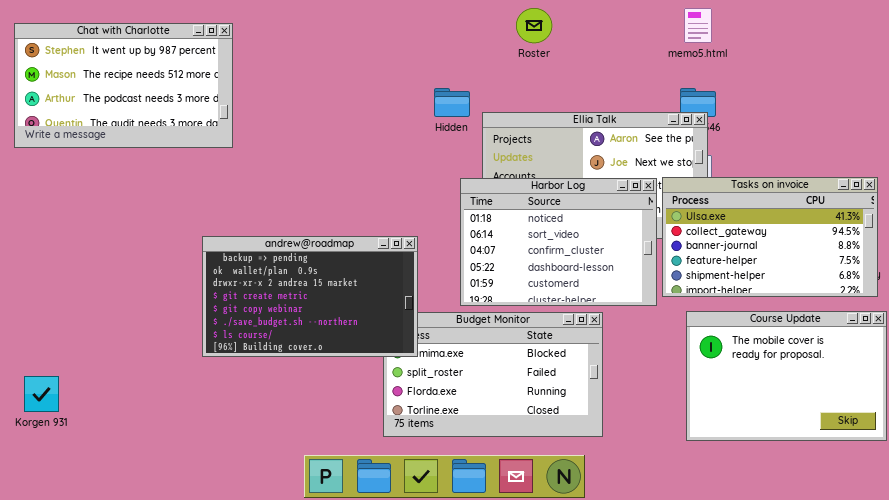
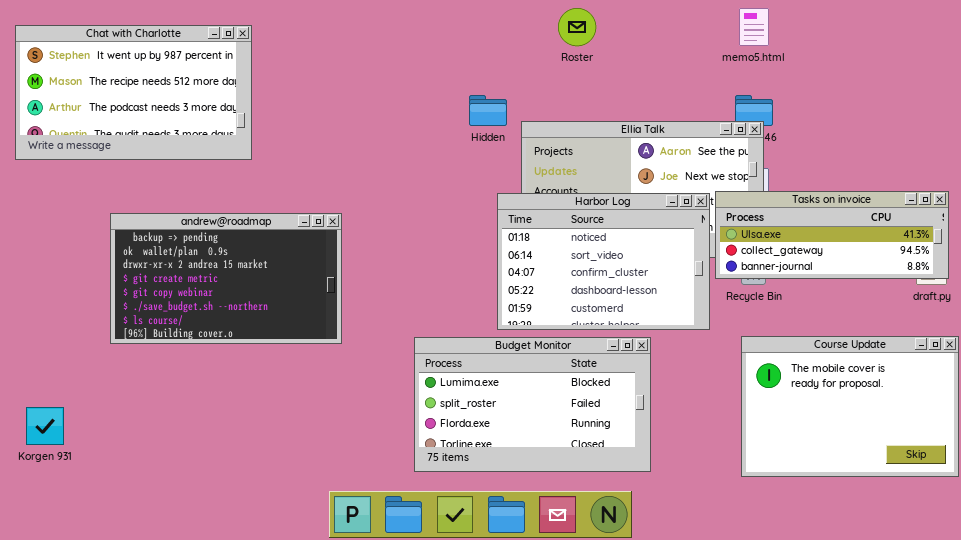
Tasks on invoice: [662,177,878,297] -> [715,191,949,279], resized
andrew@roadmap: [202,236,418,357] -> [110,213,342,344], moved

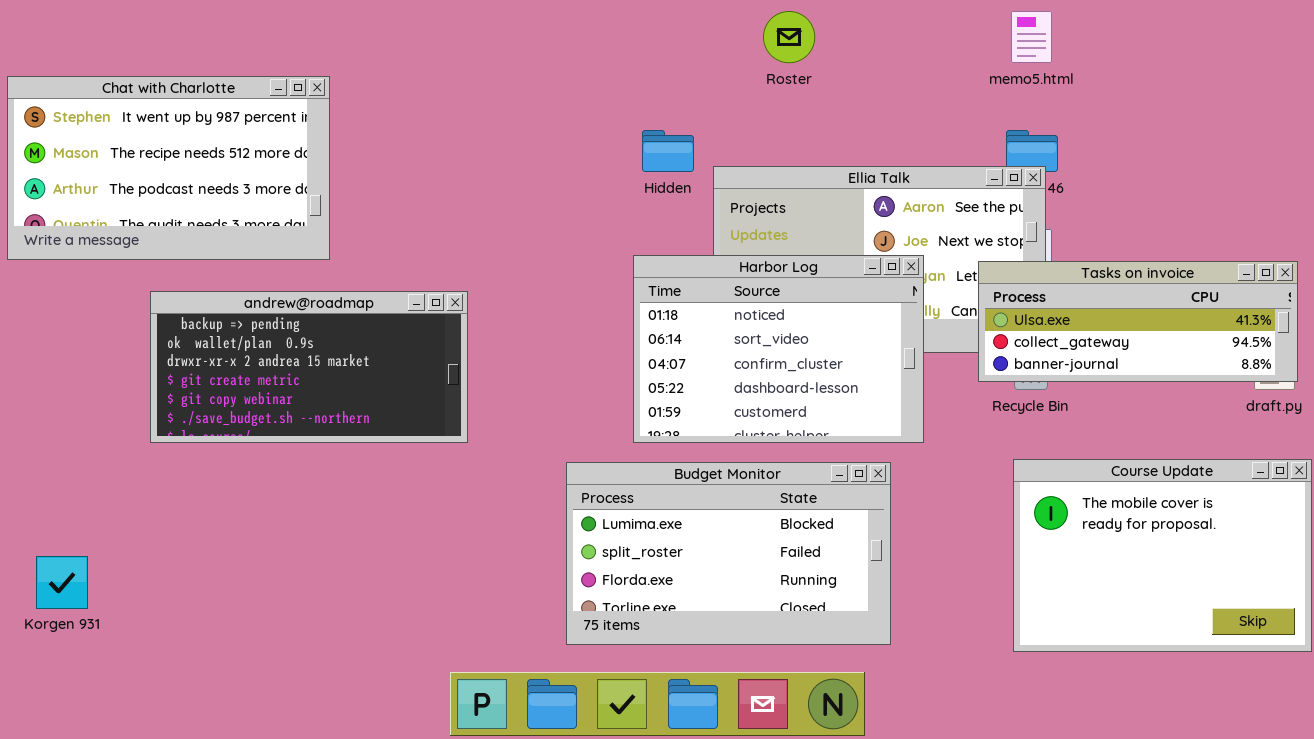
Chat with Charlotte: [15,25,252,160] -> [7,76,330,260], moved
Harbor Log: [497,193,710,330] -> [633,255,924,443], moved
andrew@roadmap: [110,213,342,344] -> [150,291,468,443], resized

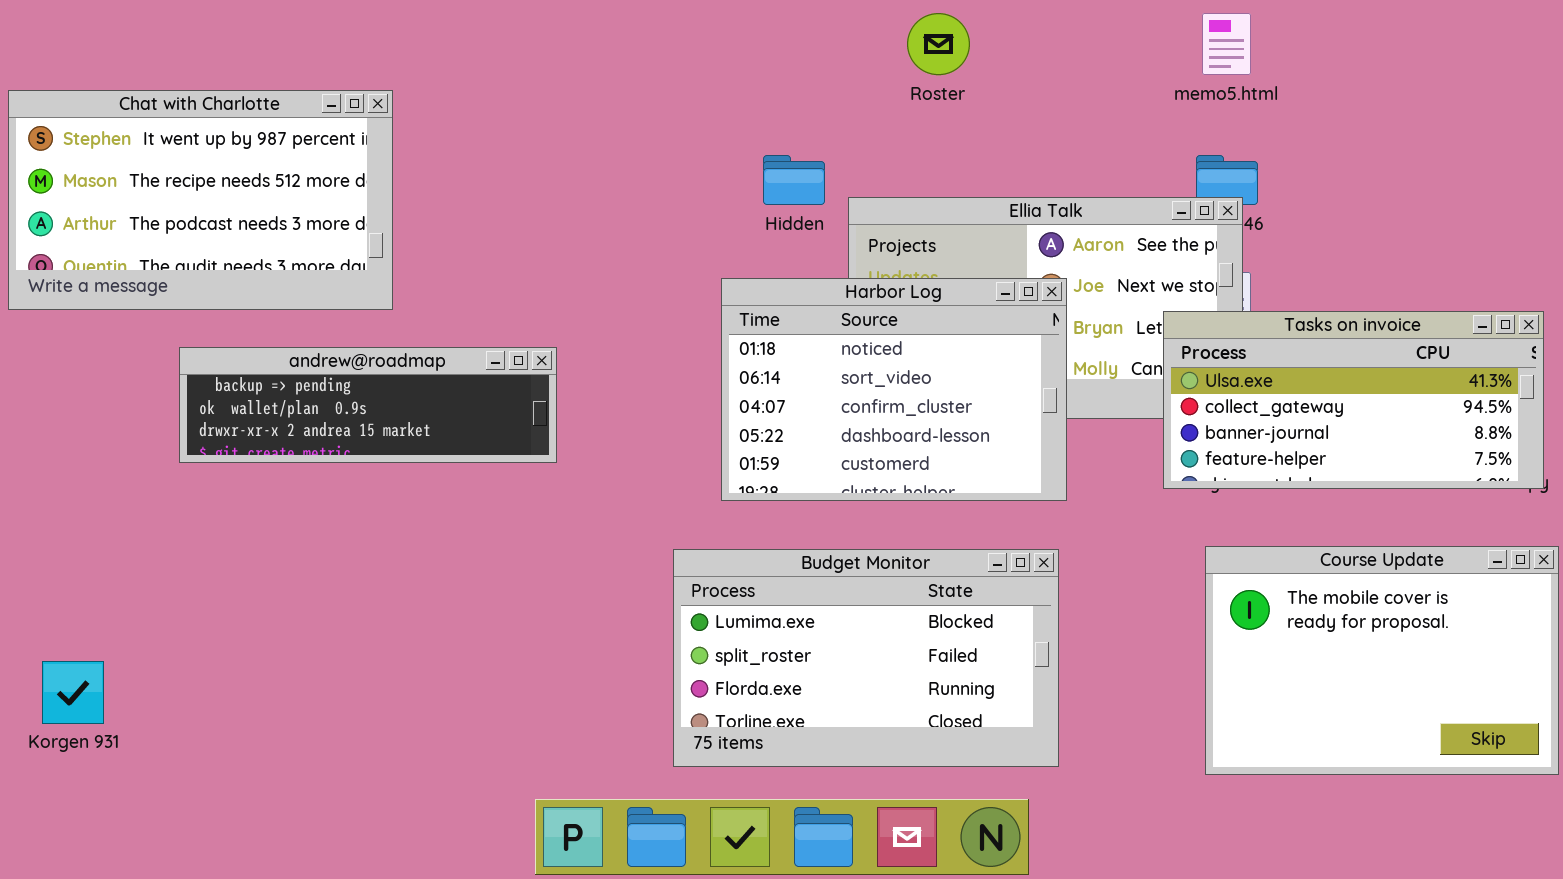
Harbor Log: [633,255,924,443] -> [721,278,1067,501], moved
Tasks on invoice: [978,261,1298,382] -> [1163,311,1544,489], resized
andrew@roadmap: [150,291,468,443] -> [179,347,557,463], resized

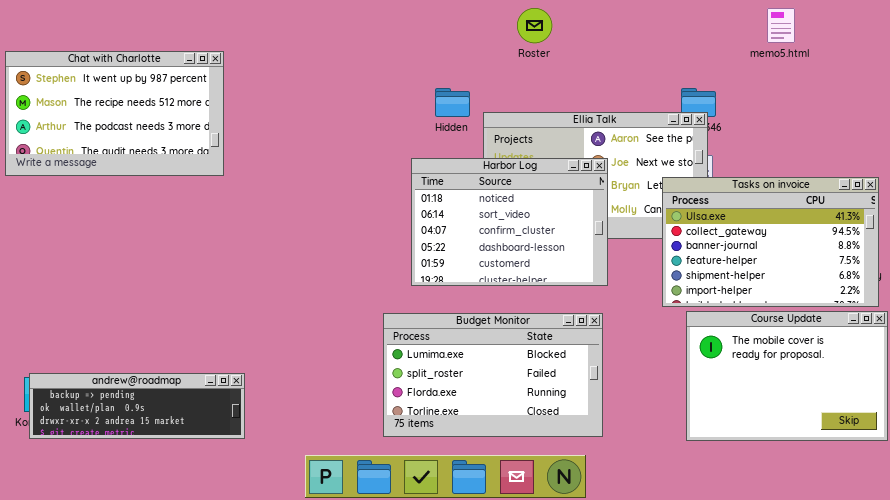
memo5.html: [1202,13,1251,75] -> [767,8,795,43], moved
Tasks on invoice: [1163,311,1544,489] -> [662,177,879,307], resized
andrew@roadmap: [179,347,557,463] -> [29,373,245,439], moved

